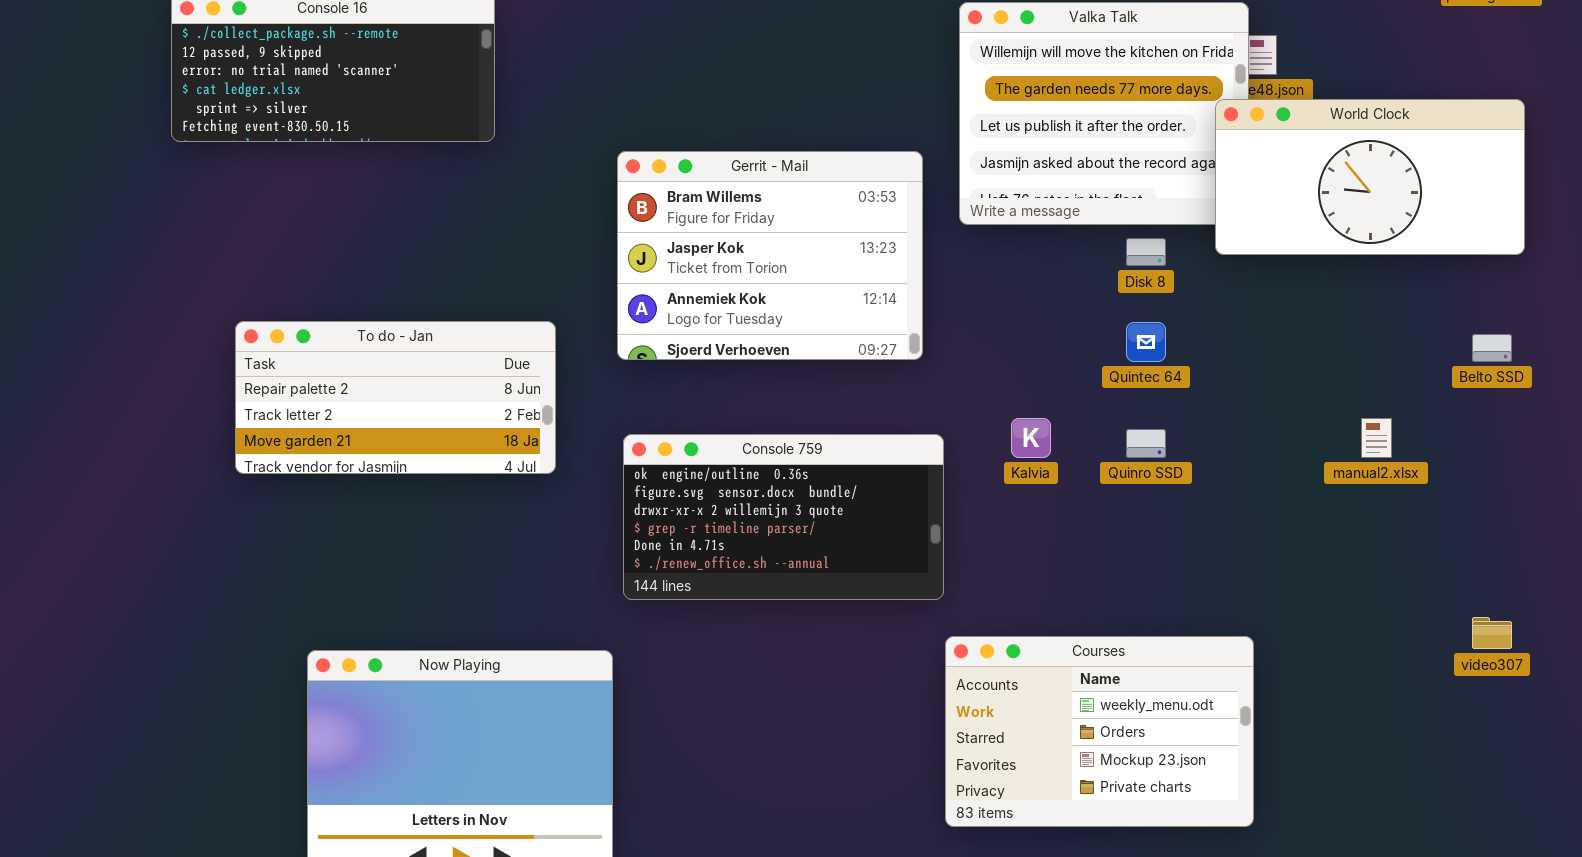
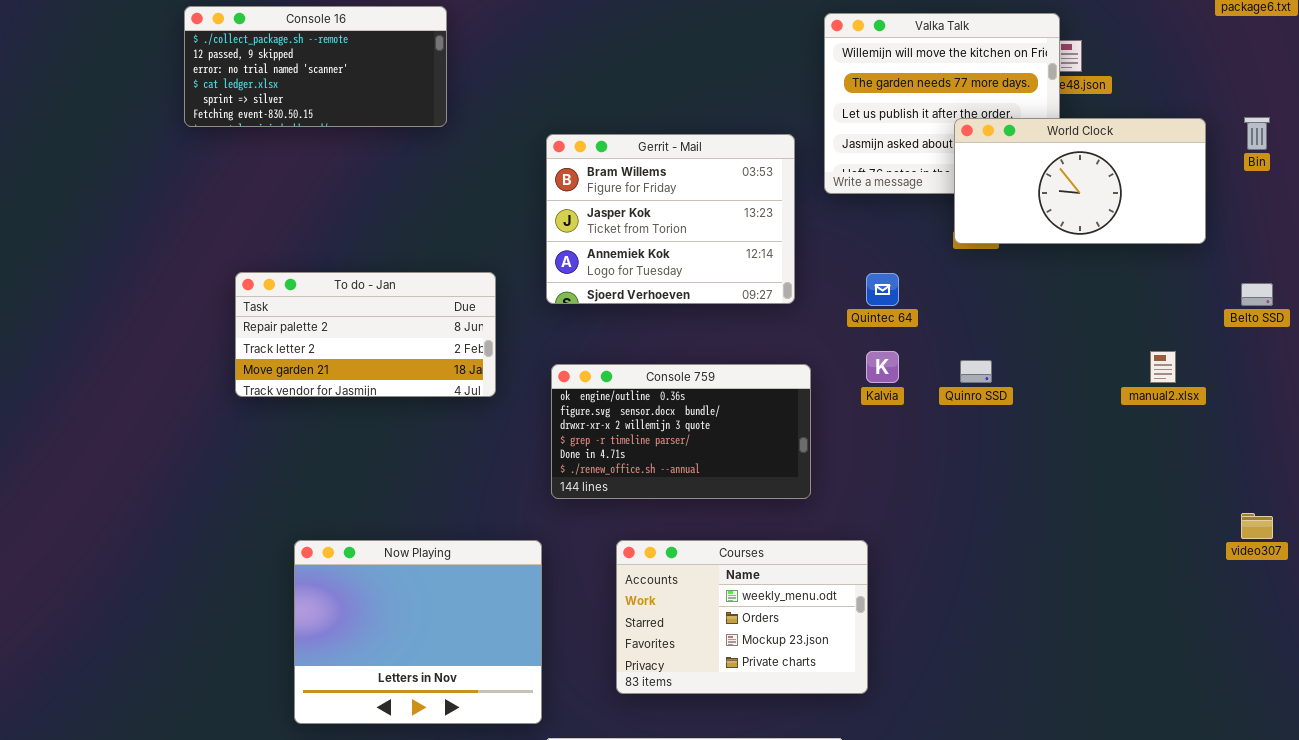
World Clock: [1215,99,1525,255] -> [954,118,1206,244], moved
Quintec 64: [1126,322,1166,362] -> [866,273,899,306], moved
Courses: [945,636,1254,827] -> [616,540,868,694], moved

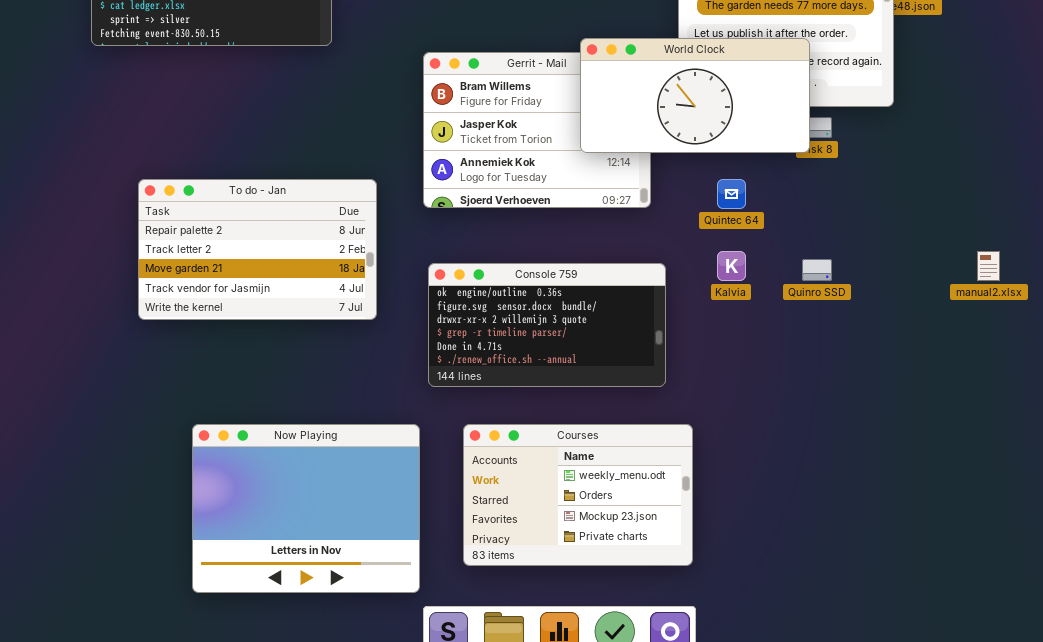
World Clock: [954,118,1206,244] -> [580,38,810,153], moved
To do - Jan: [235,272,496,397] -> [138,179,377,320], resized
Courses: [616,540,868,694] -> [463,424,693,566], moved

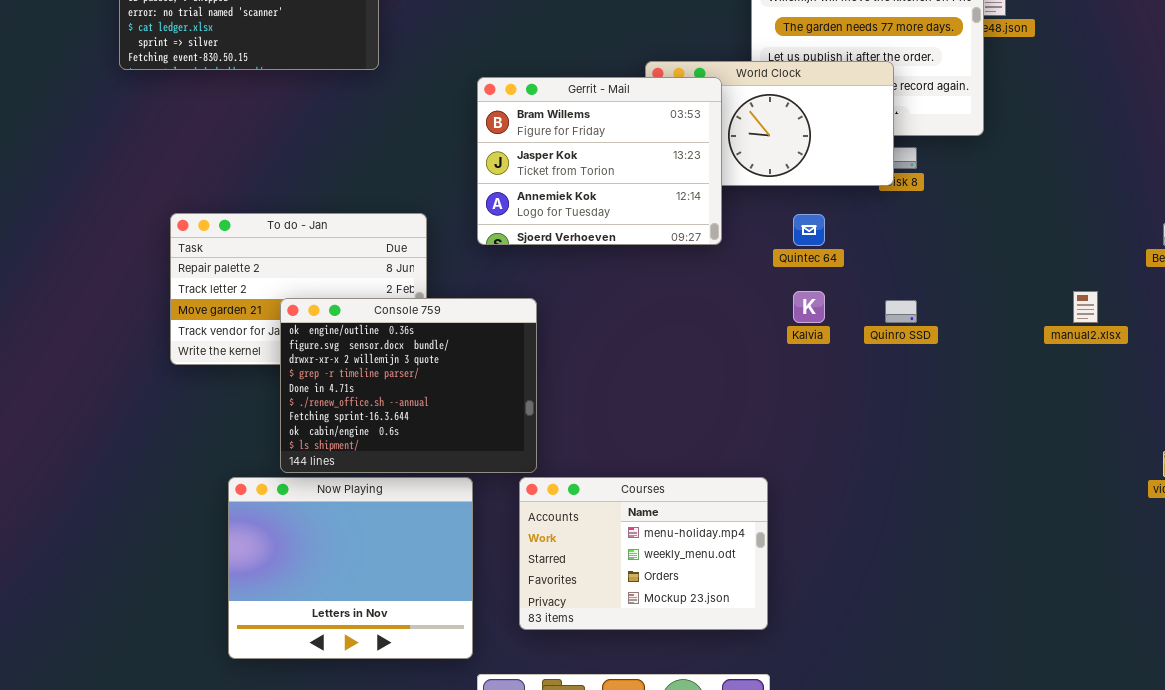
Gerrit - Mail: [423,52,651,208] -> [477,77,722,245], raised
Console 759: [428,263,666,387] -> [280,298,537,473], moved, resized
Courses: [463,424,693,566] -> [519,477,768,630], scrolled up 1 row

